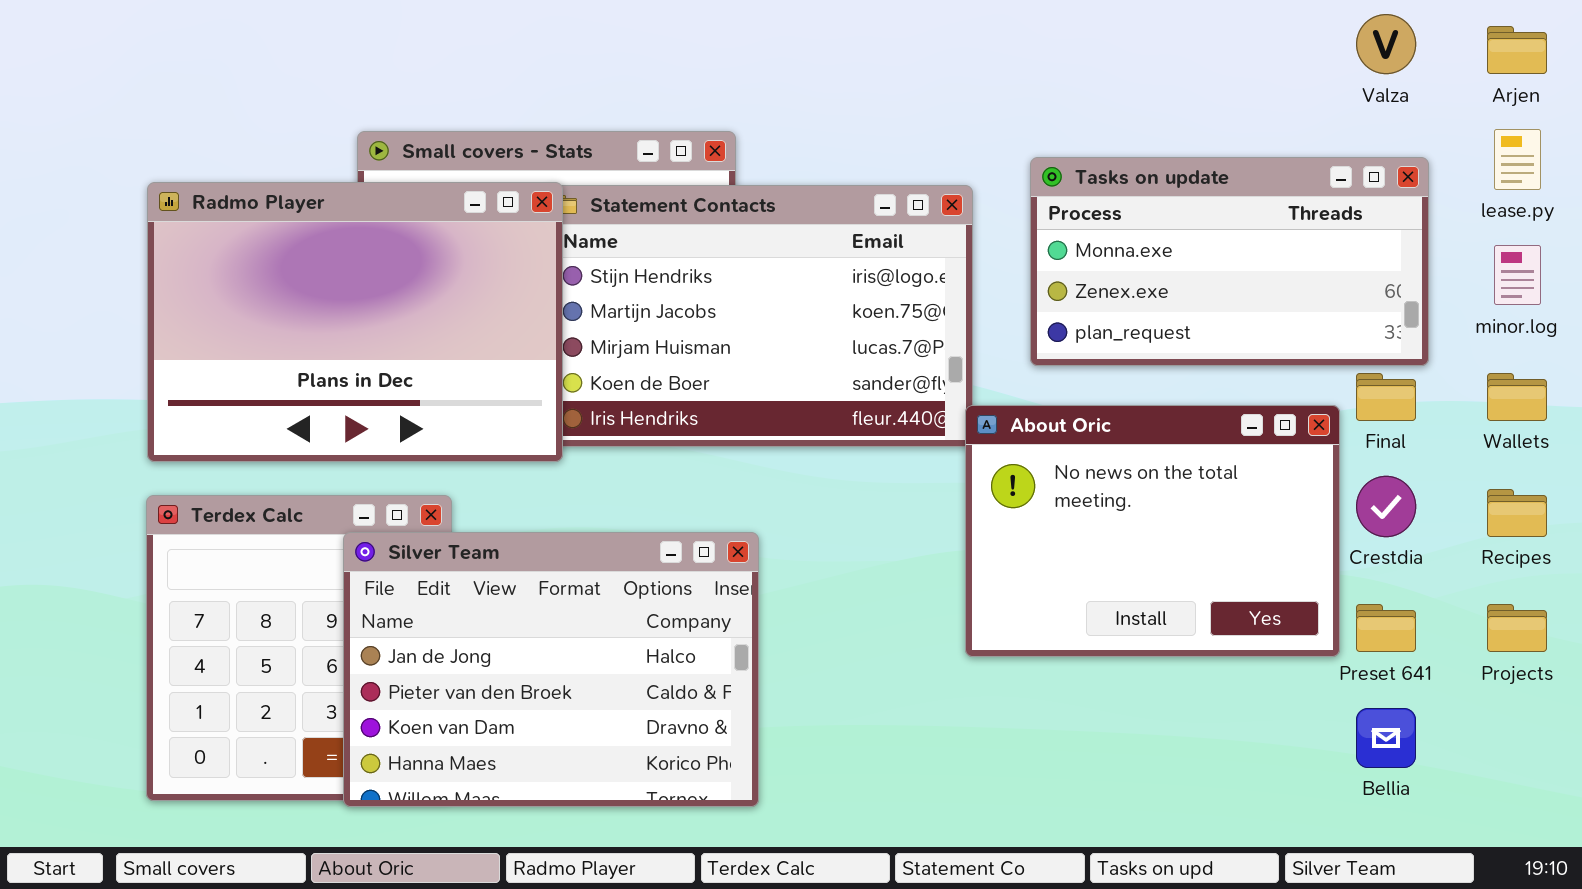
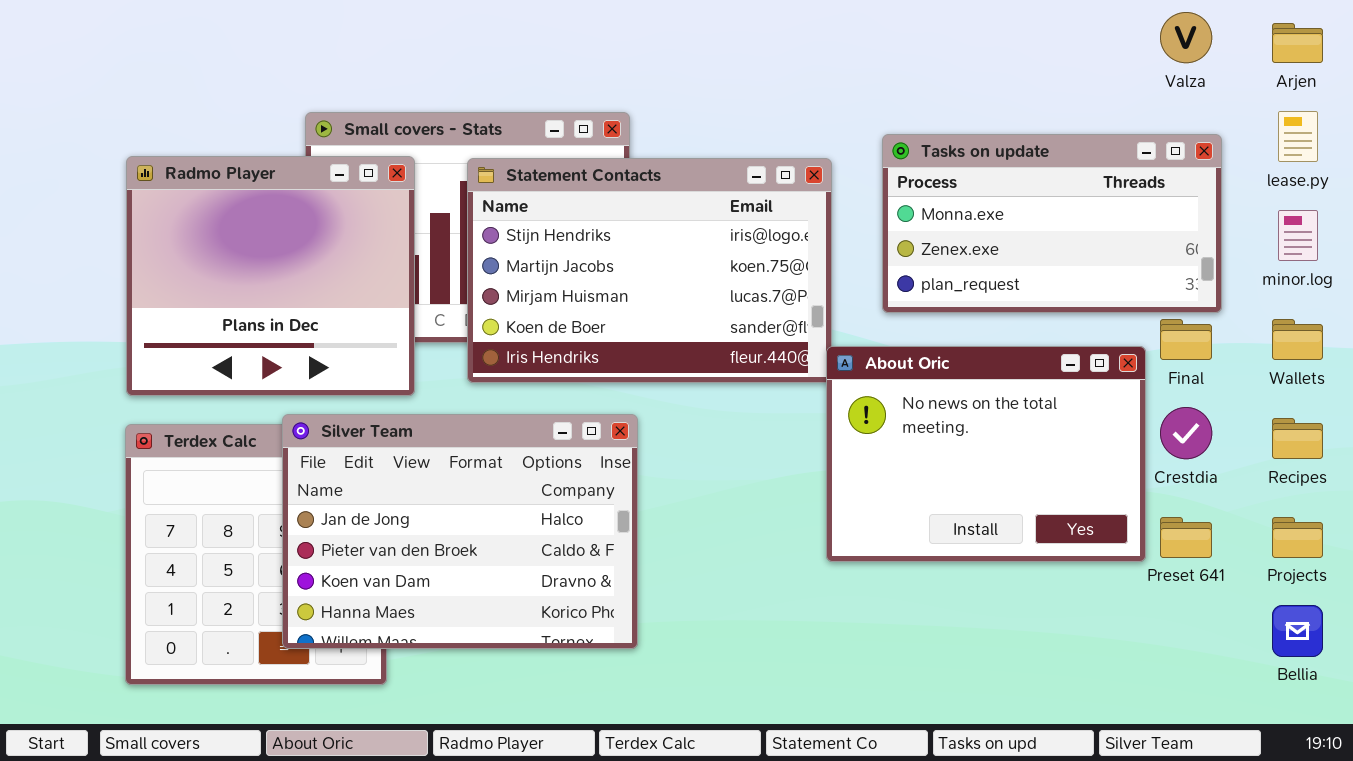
Radmo Player: [147,182,563,462] -> [126,156,415,396], resized
Silver Team: [343,532,759,807] -> [282,414,638,649], moved
Bellia: [1356,708,1416,768] -> [1272,605,1323,657], moved

